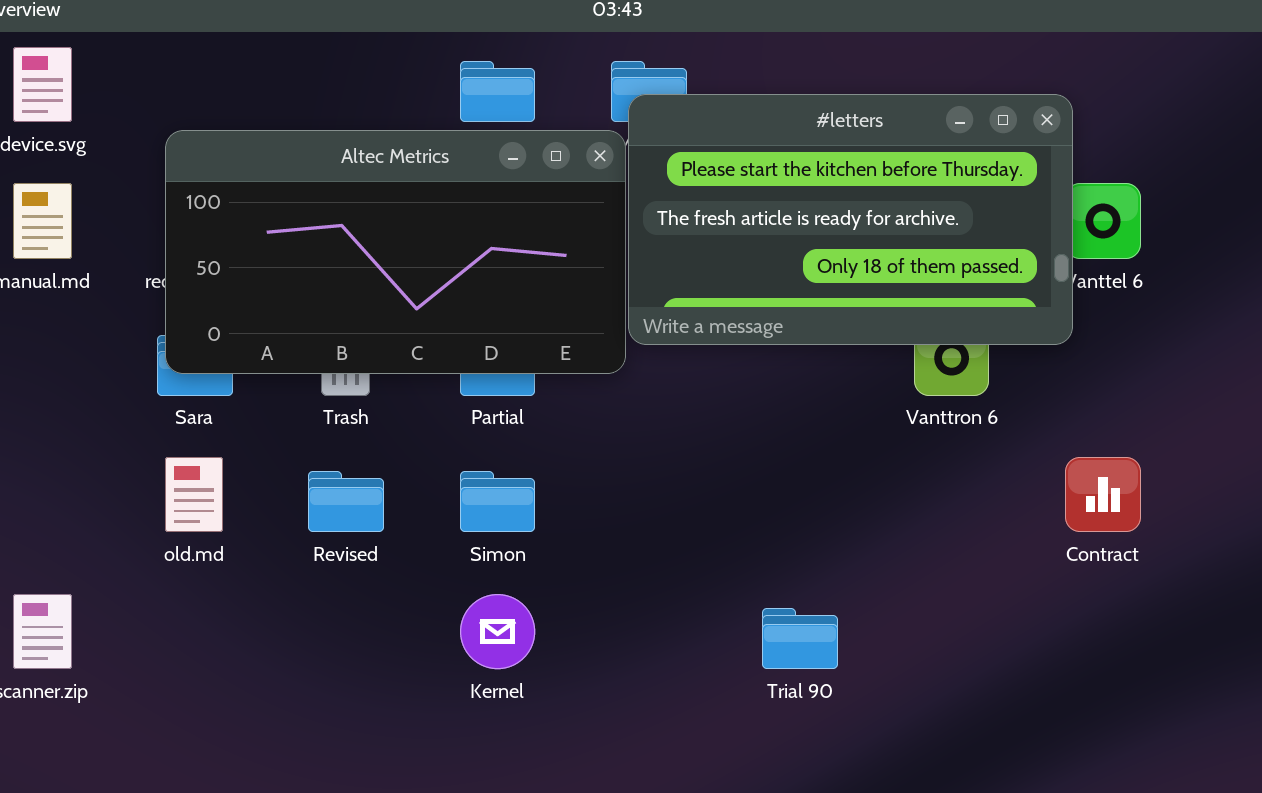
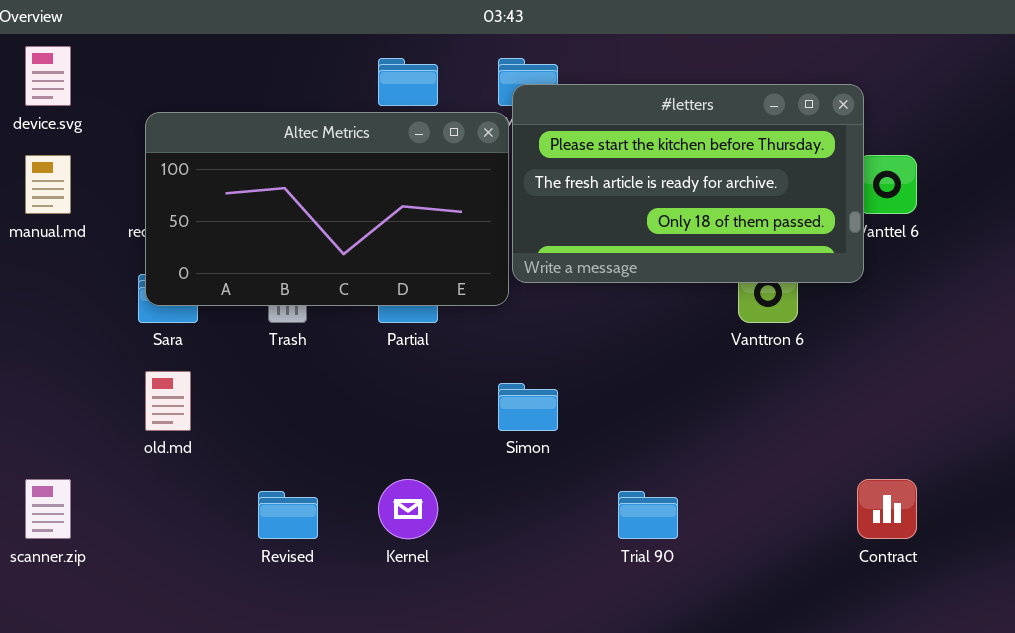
Contract: [1065,457,1141,532] -> [857,479,917,539], moved
Revised: [308,471,384,532] -> [258,491,318,539], moved
Simon: [460,471,535,532] -> [498,383,558,431], moved

